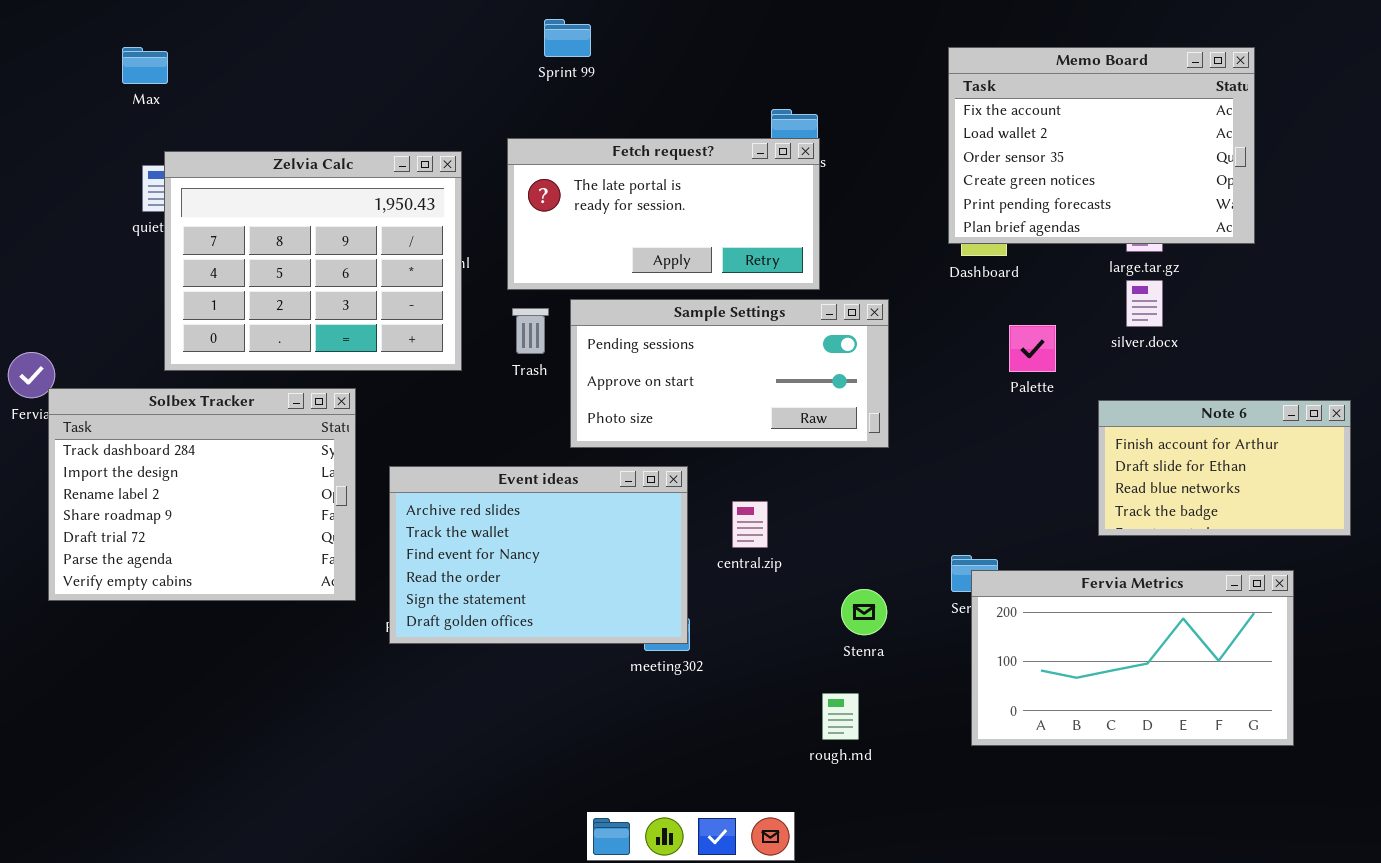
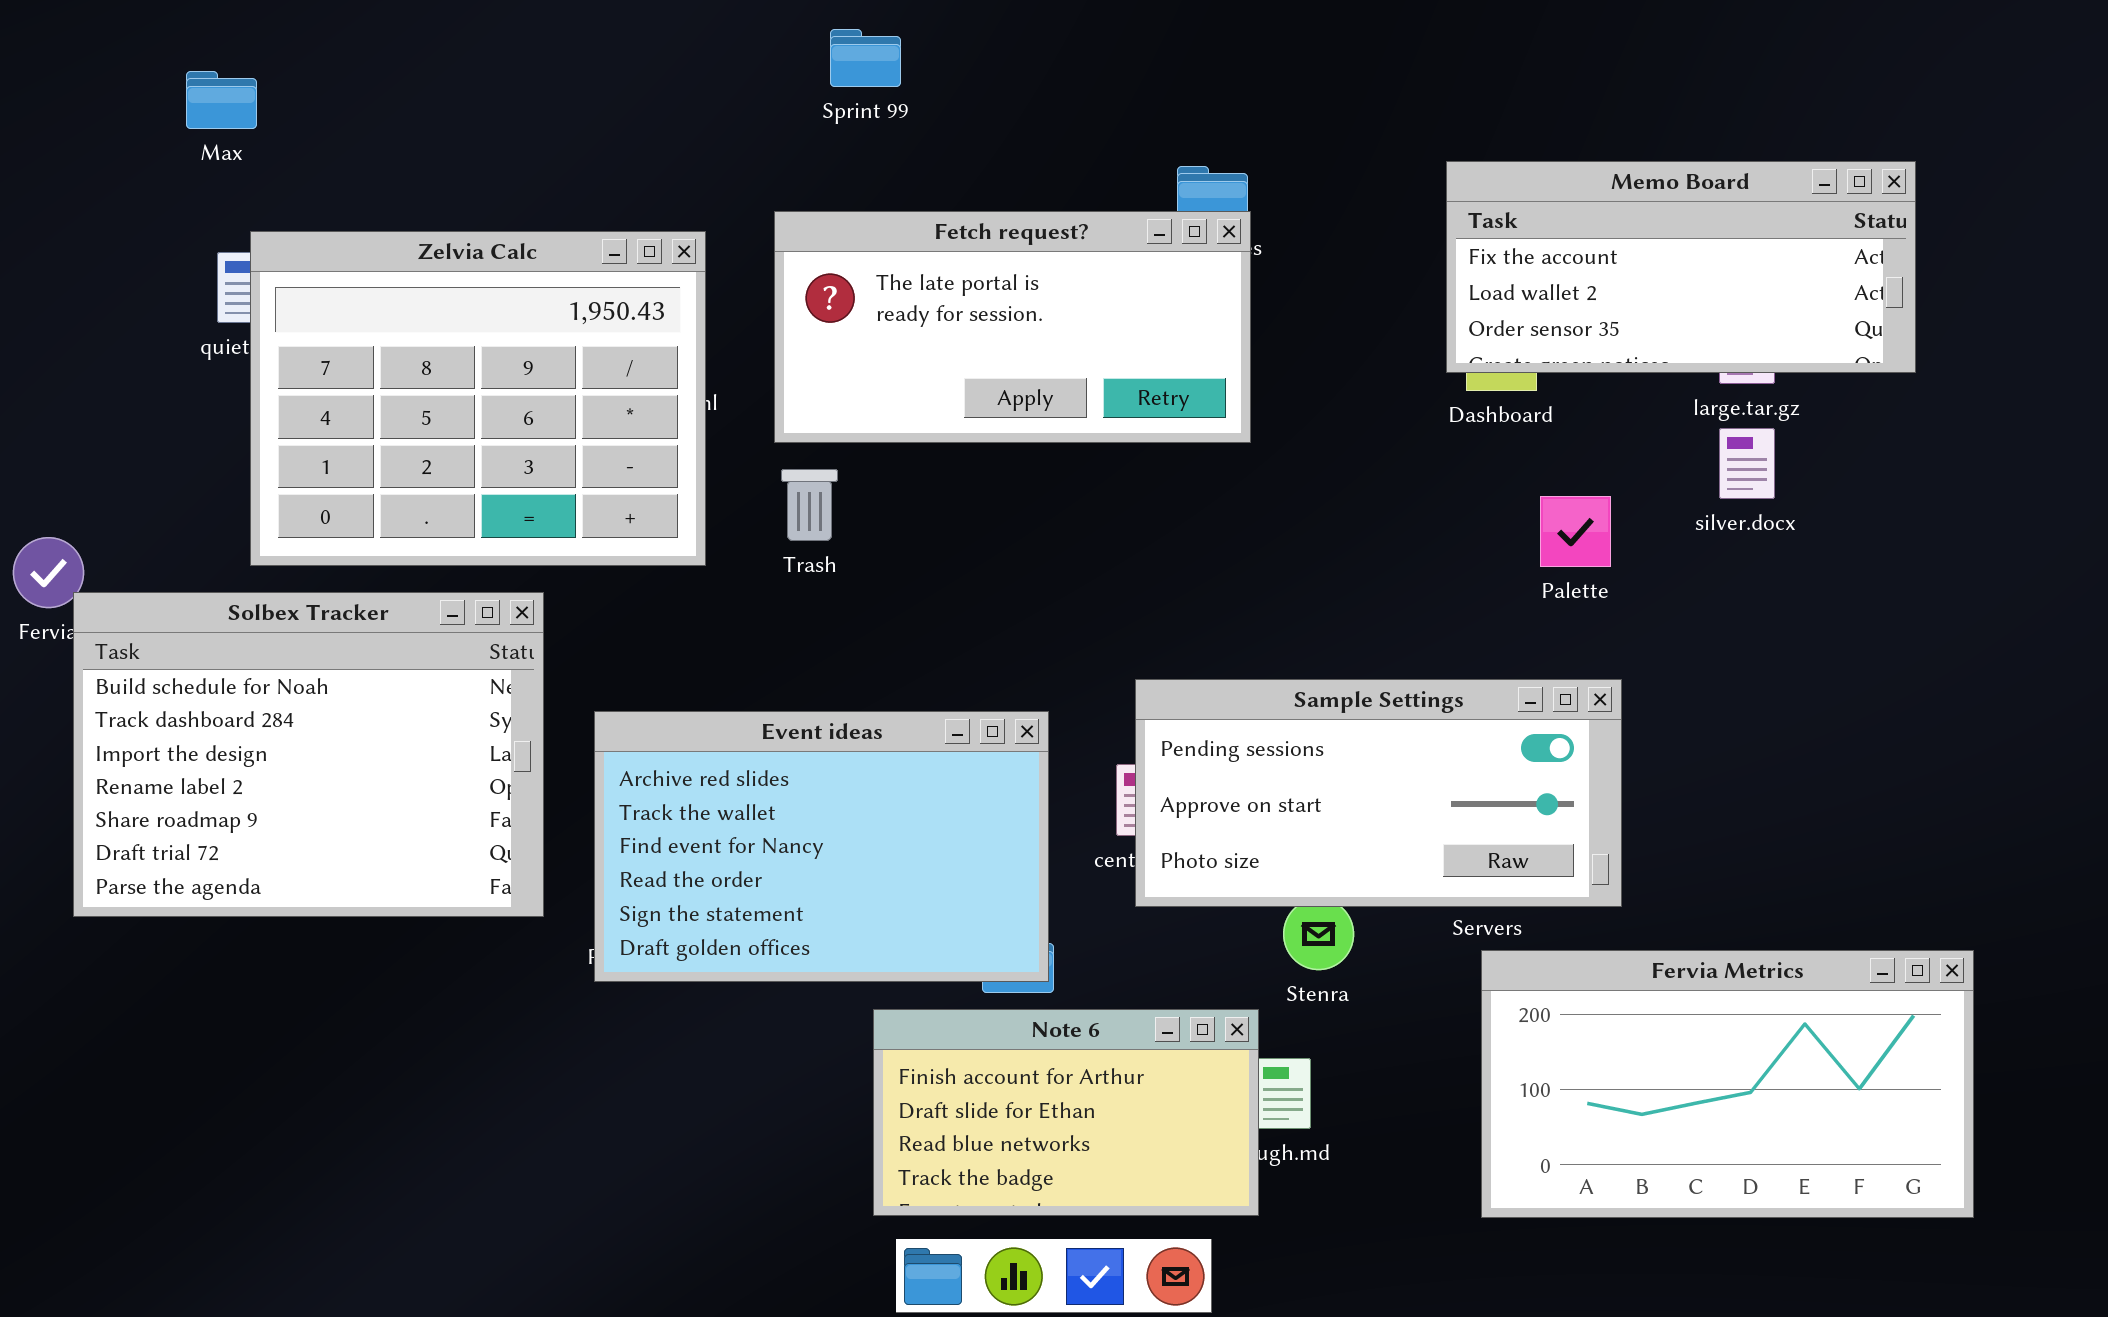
Memo Board: [948,47,1255,244] -> [1446,161,1916,373], resized
Sample Settings: [570,299,889,448] -> [1135,679,1622,907], moved
Solbex Tracker: [48,388,356,601] -> [73,592,544,917], scrolled up 1 row
Note 6: [1098,400,1351,536] -> [873,1009,1259,1216], moved
Fervia Metrics: [971,570,1294,746] -> [1481,950,1974,1218], moved

